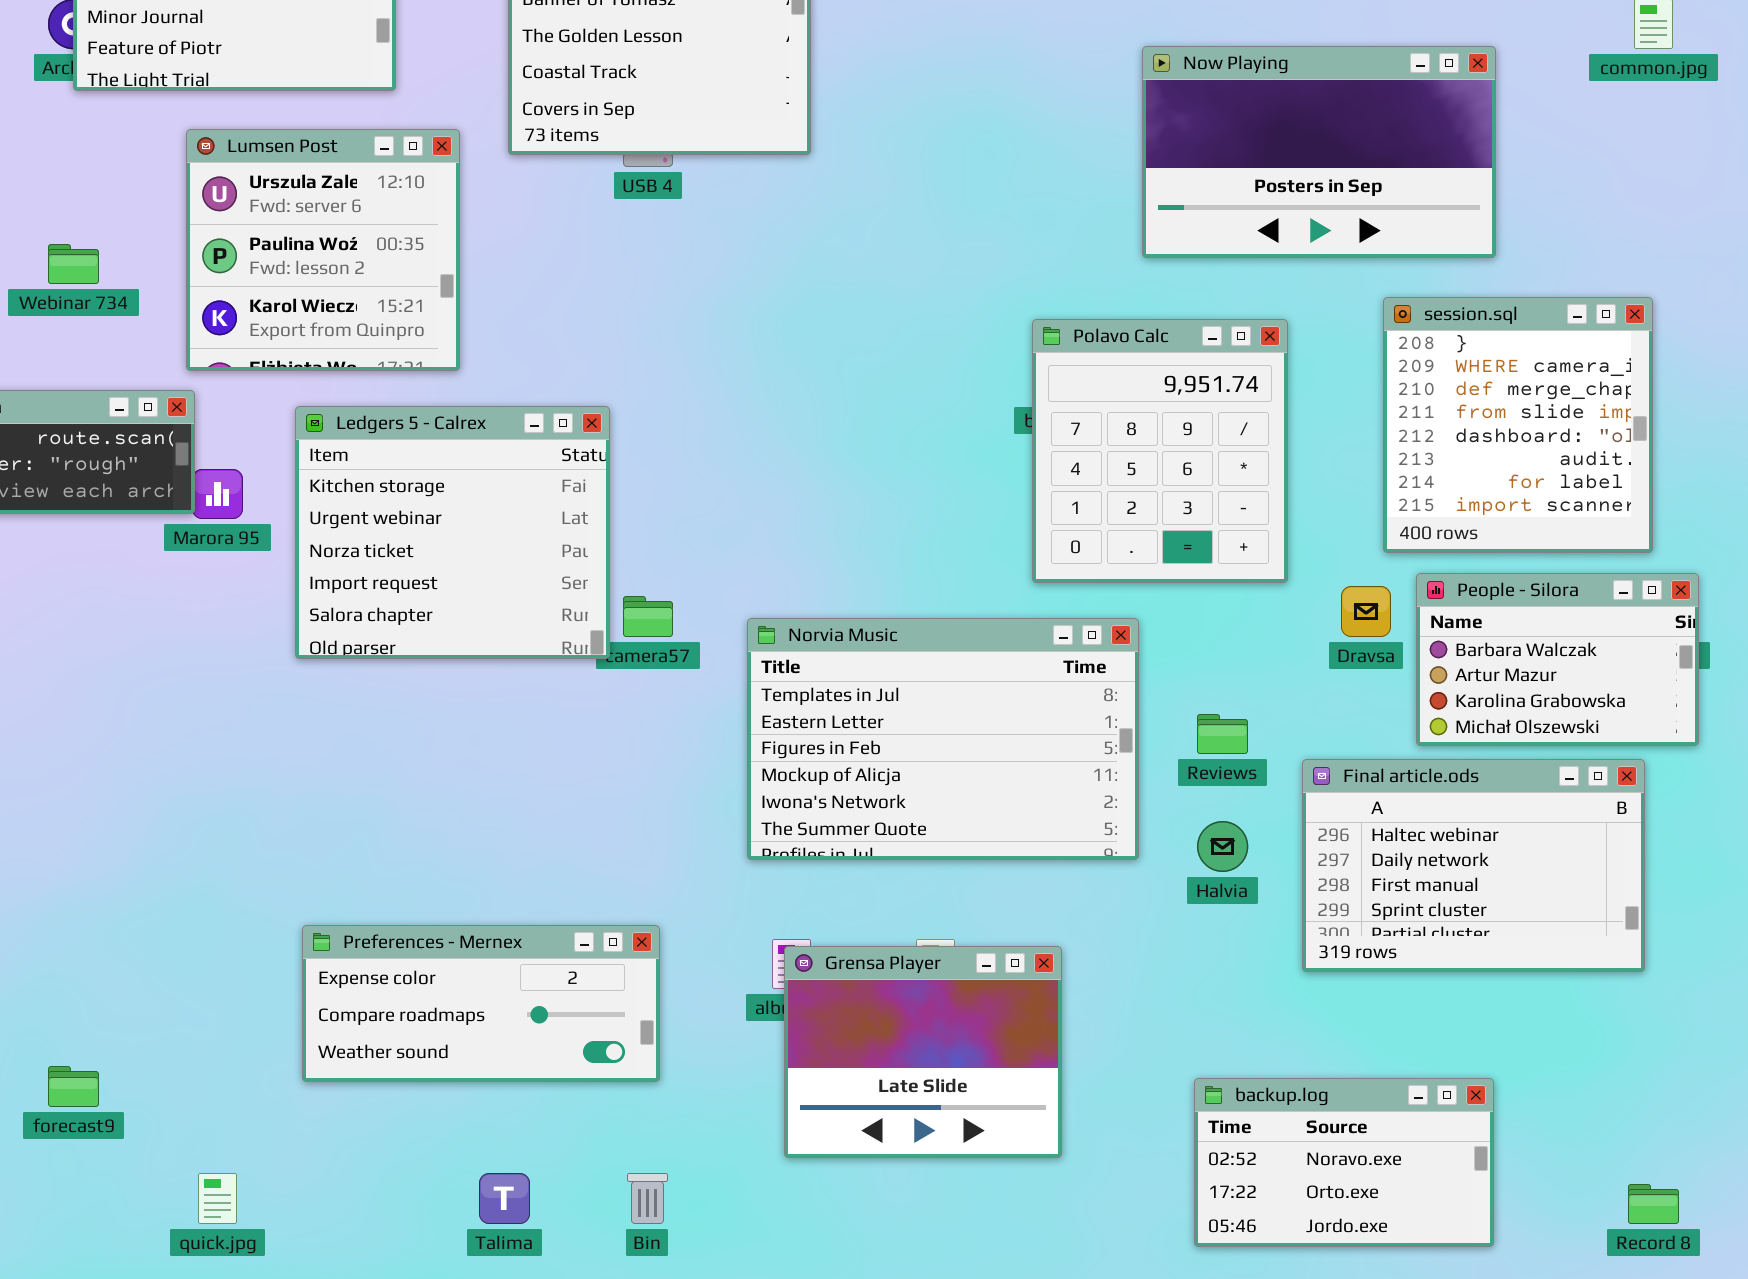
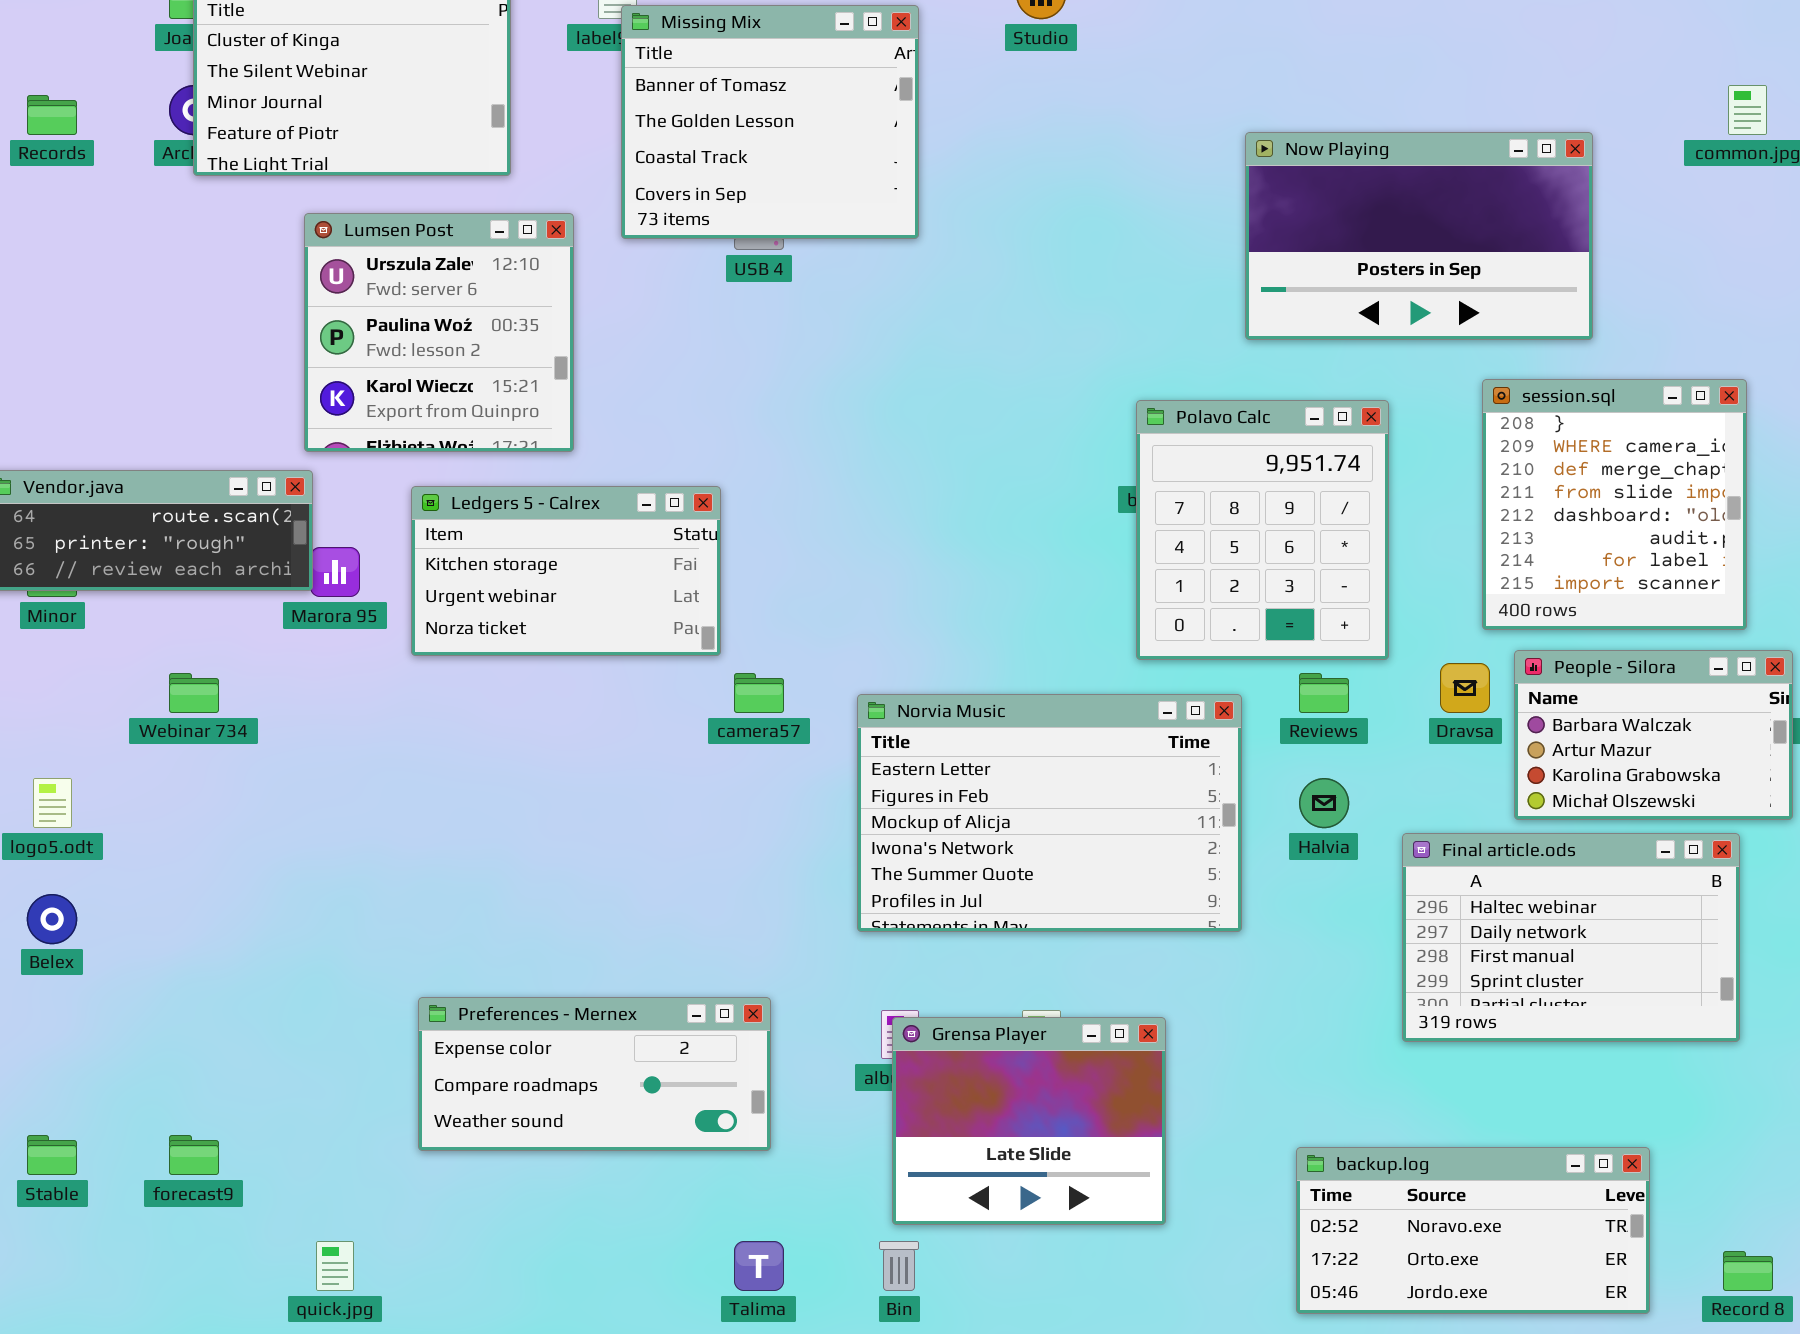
Webinar 734: [48,244,99,284] -> [169,673,219,713], moved
Ledgers 5 - Calrex: [295,406,610,659] -> [411,486,721,656], resized
Norvia Music: [747,618,1139,860] -> [857,694,1242,932], scrolled down 1 row
Reviews: [1197,714,1248,754] -> [1299,673,1349,713], moved
Halvia: [1197,821,1248,872] -> [1299,778,1349,828], moved
backup.log: [1194,1078,1494,1247] -> [1296,1147,1650,1314], resized
Talima: [479,1173,530,1224] -> [734,1241,784,1291], moved
Bin: [627,1173,668,1224] -> [879,1241,919,1291], moved

